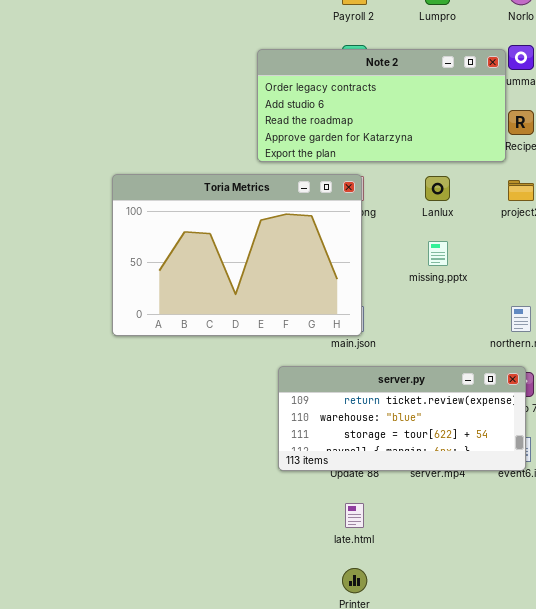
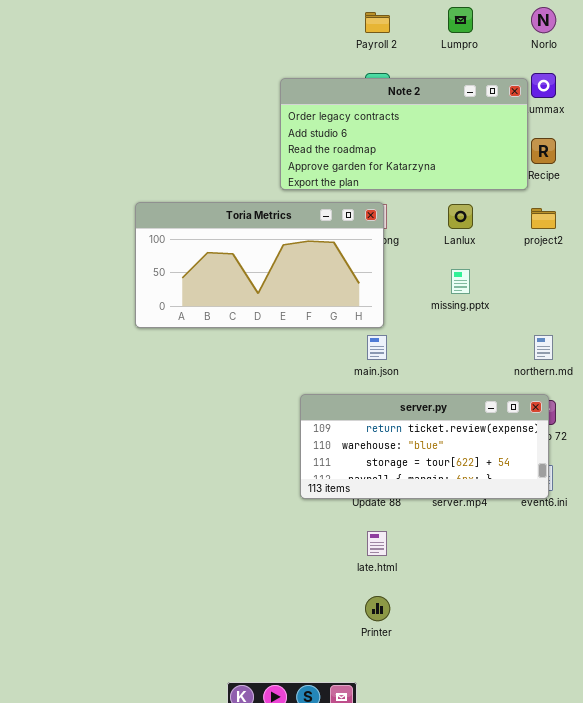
Toria Metrics: [112,174,362,336] -> [135,202,384,328], resized

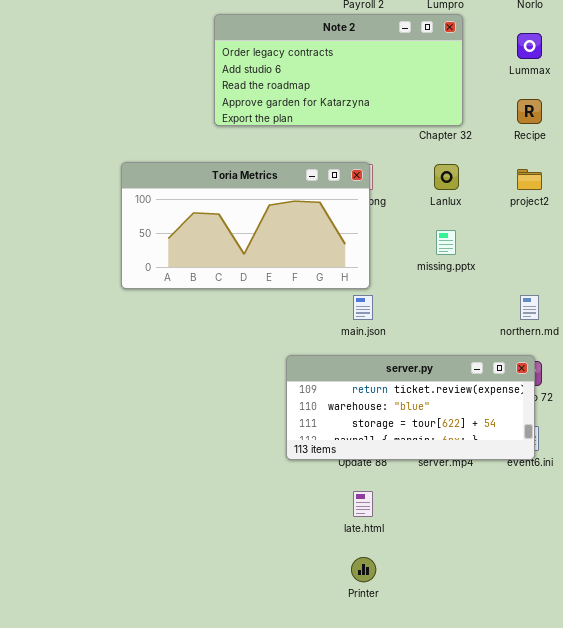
Note 2: [280,78,528,190] -> [214,14,463,126], moved

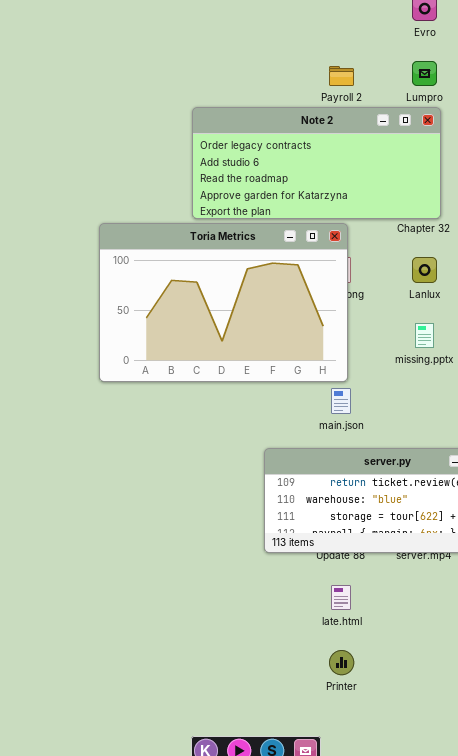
Toria Metrics: [121,162,370,289] -> [99,223,348,382], resized

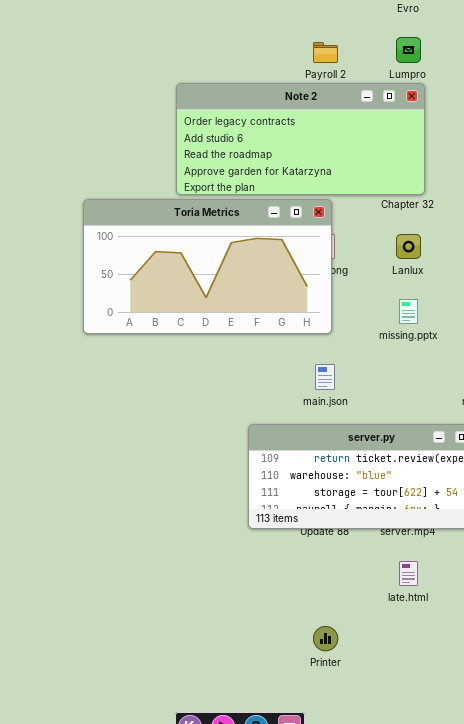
Toria Metrics: [99,223,348,382] -> [83,199,332,334], resized
late.html: [331,585,351,610] -> [399,561,418,586], moved

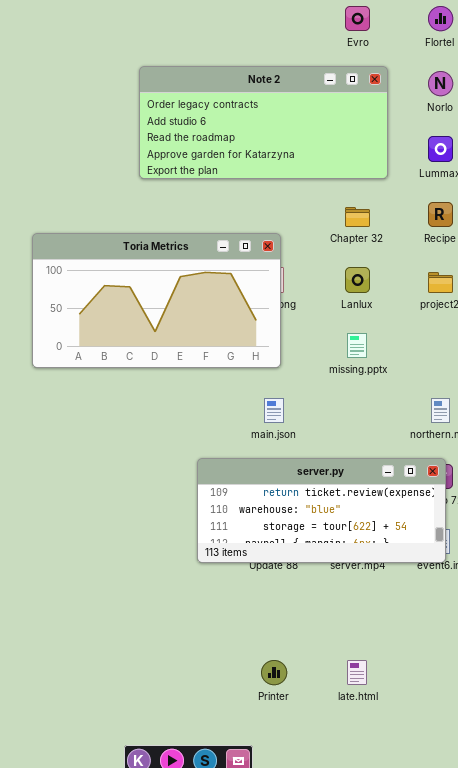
Note 2: [176,83,425,195] -> [139,66,388,179], moved
late.html: [399,561,418,586] -> [347,660,367,685], moved

